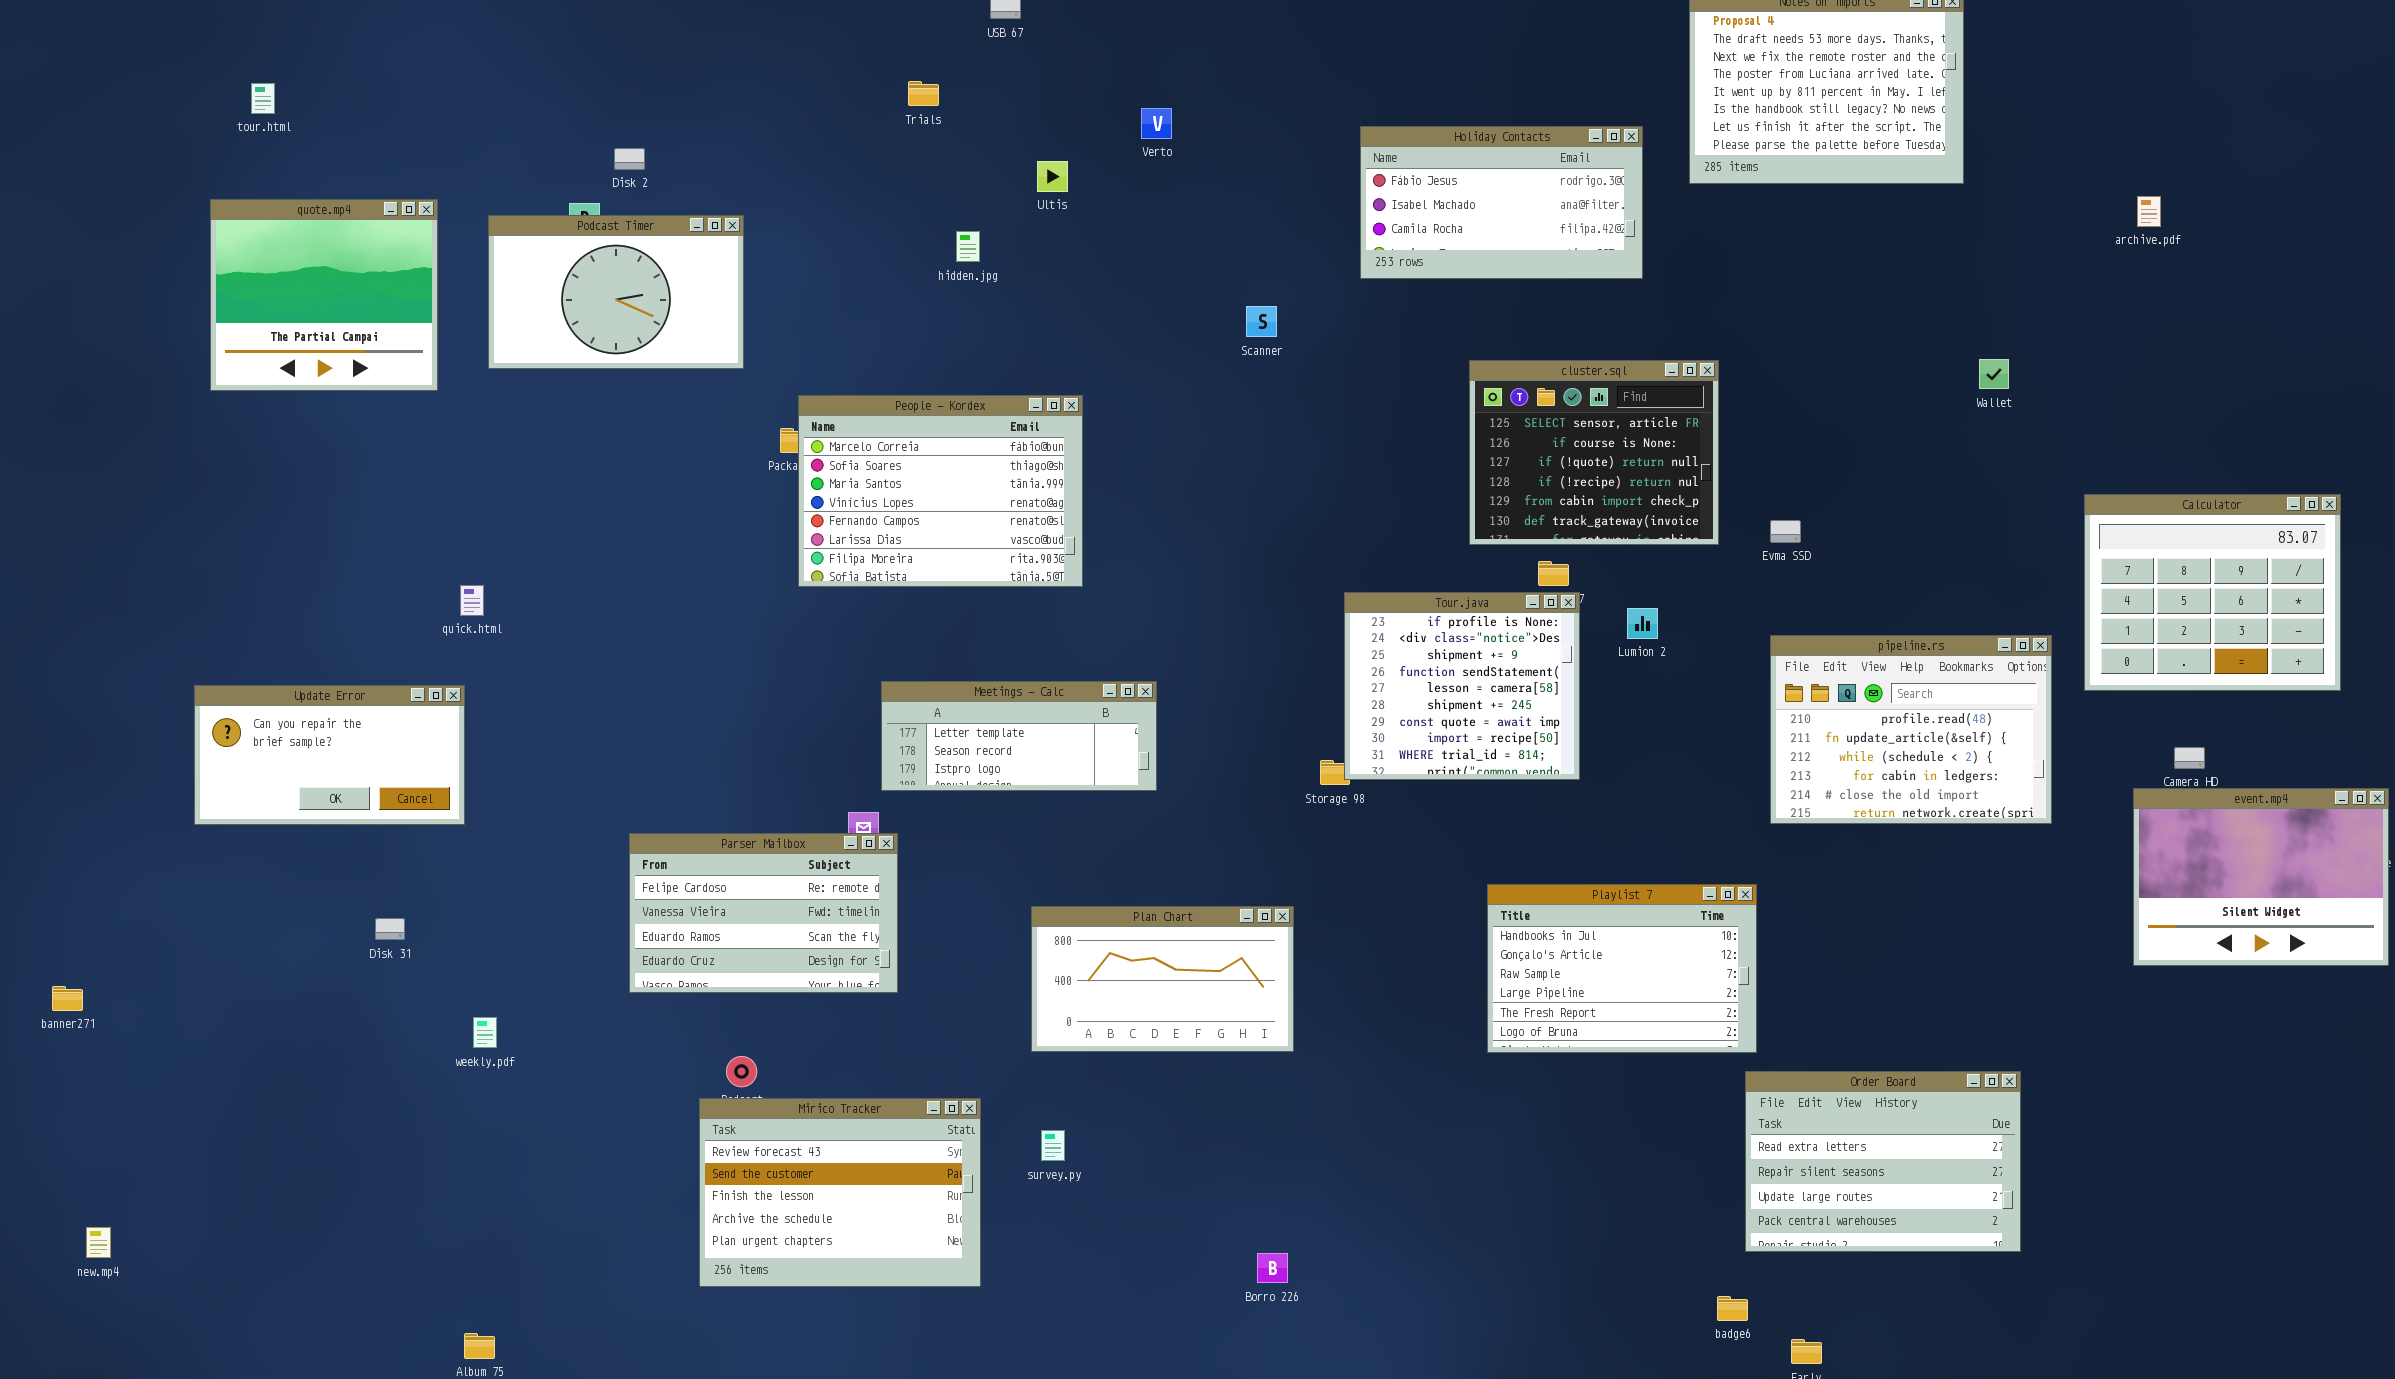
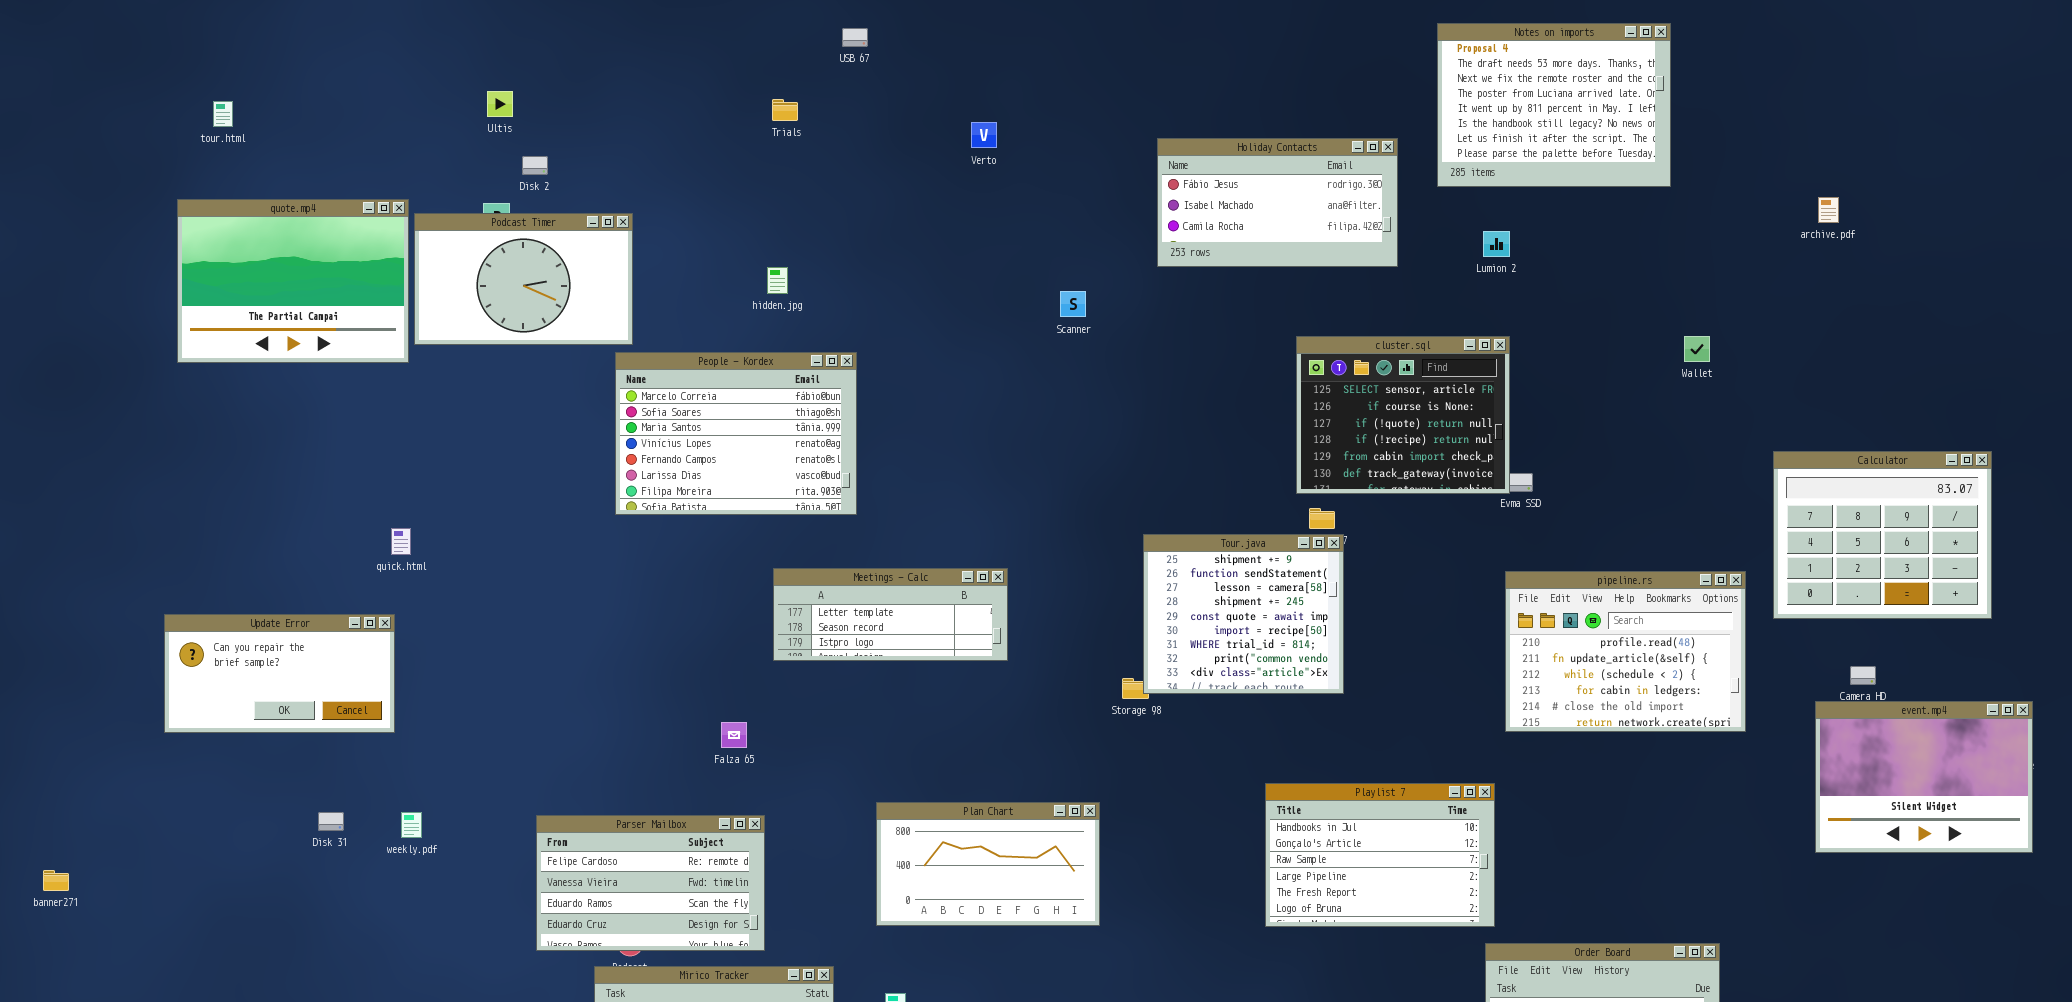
Ultis: [1037,161,1068,192] -> [487,91,513,117], moved
quote.mp4: [210,199,438,391] -> [177,199,409,363], resized
hidden.jpg: [956,231,980,262] -> [767,267,788,294], moved
cluster.sql: [1469,360,1719,545] -> [1296,336,1510,494], moved
People - Kordex: [798,395,1083,587] -> [615,352,857,515], moved
Tour.java: [1344,592,1580,780] -> [1143,534,1344,694], scrolled down 2 rows
Lumion 2: [1627,608,1658,639] -> [1483,231,1510,257], moved
Meetings - Calc: [881,681,1157,791] -> [773,568,1008,661], moved
Parser Mailbox: [629,833,898,993] -> [536,815,765,951], moved
weekly.pdf: [473,1017,497,1048] -> [401,812,422,838], moved

